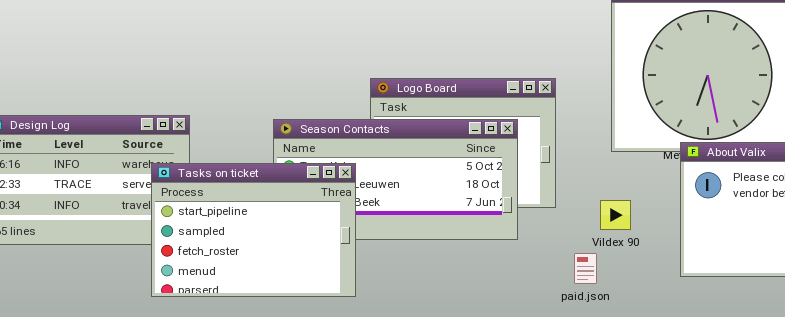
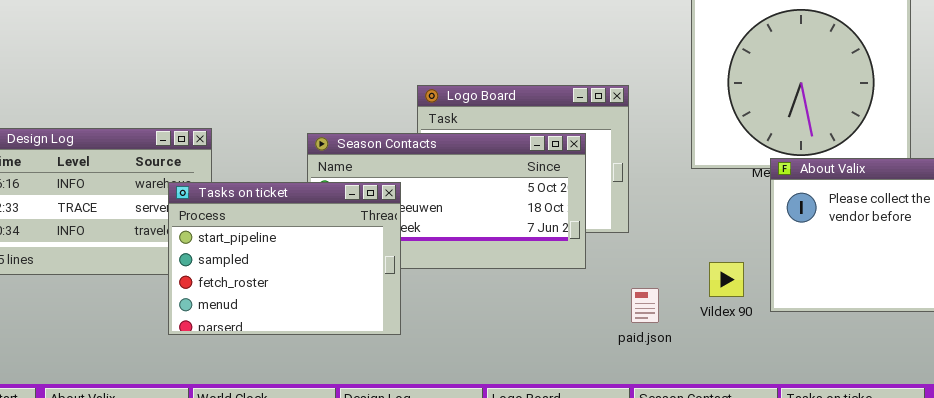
Vildex 90: [600,200,631,230] -> [709,262,744,297], moved
paid.json: [574,253,597,284] -> [631,288,659,323], moved

